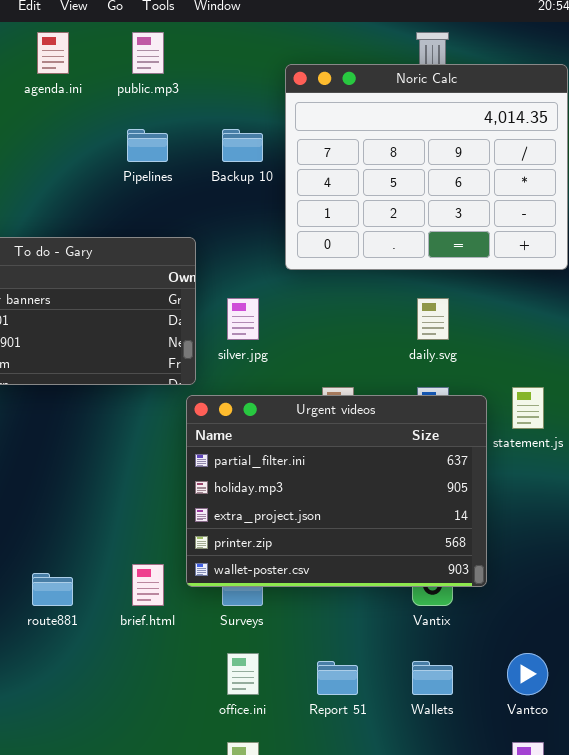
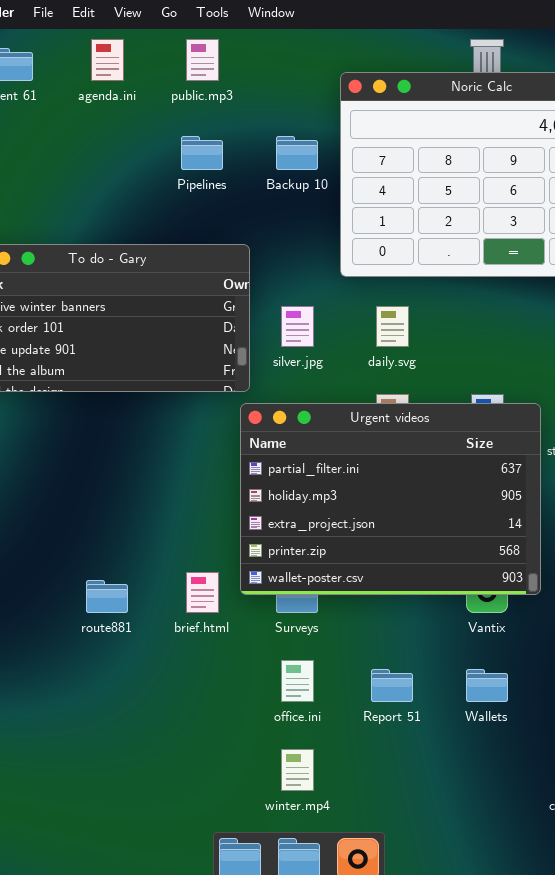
daily.svg: [417,298,449,340] -> [376,306,409,347], moved

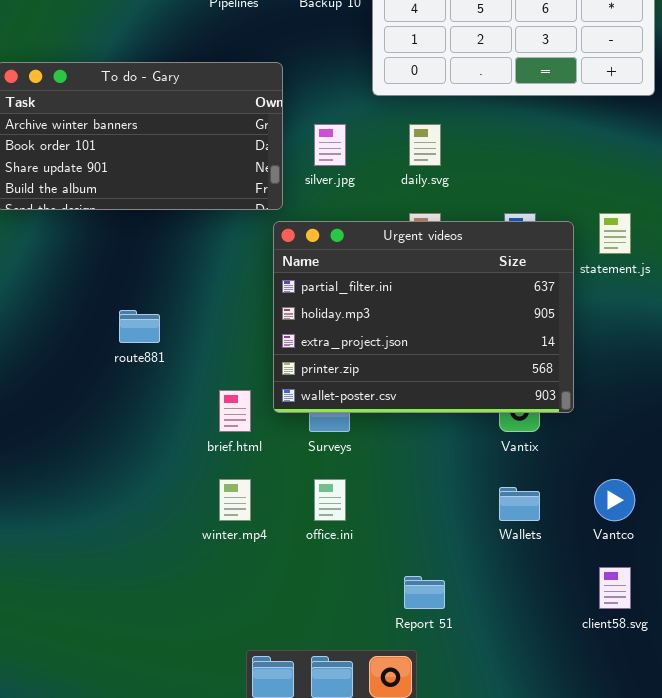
route881: [86,580,128,613] -> [119,310,160,343], moved
Report 51: [371,669,413,702] -> [404,576,445,609], moved
winter.mp4: [281,749,314,791] -> [219,479,251,521], moved

